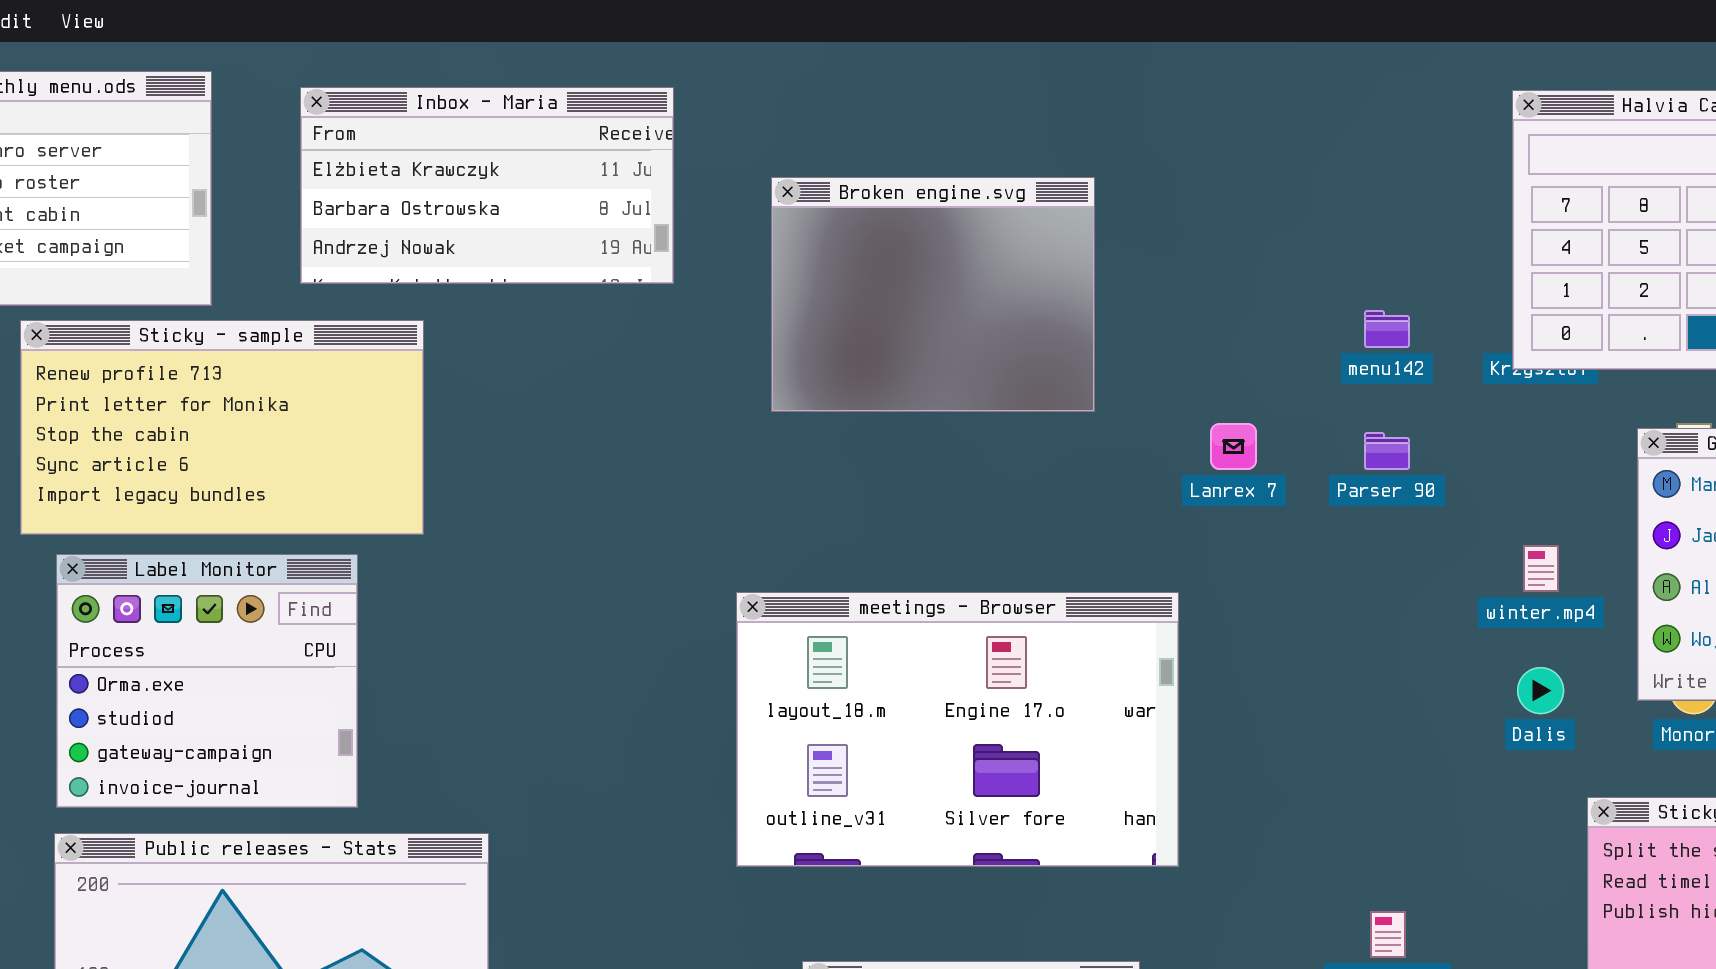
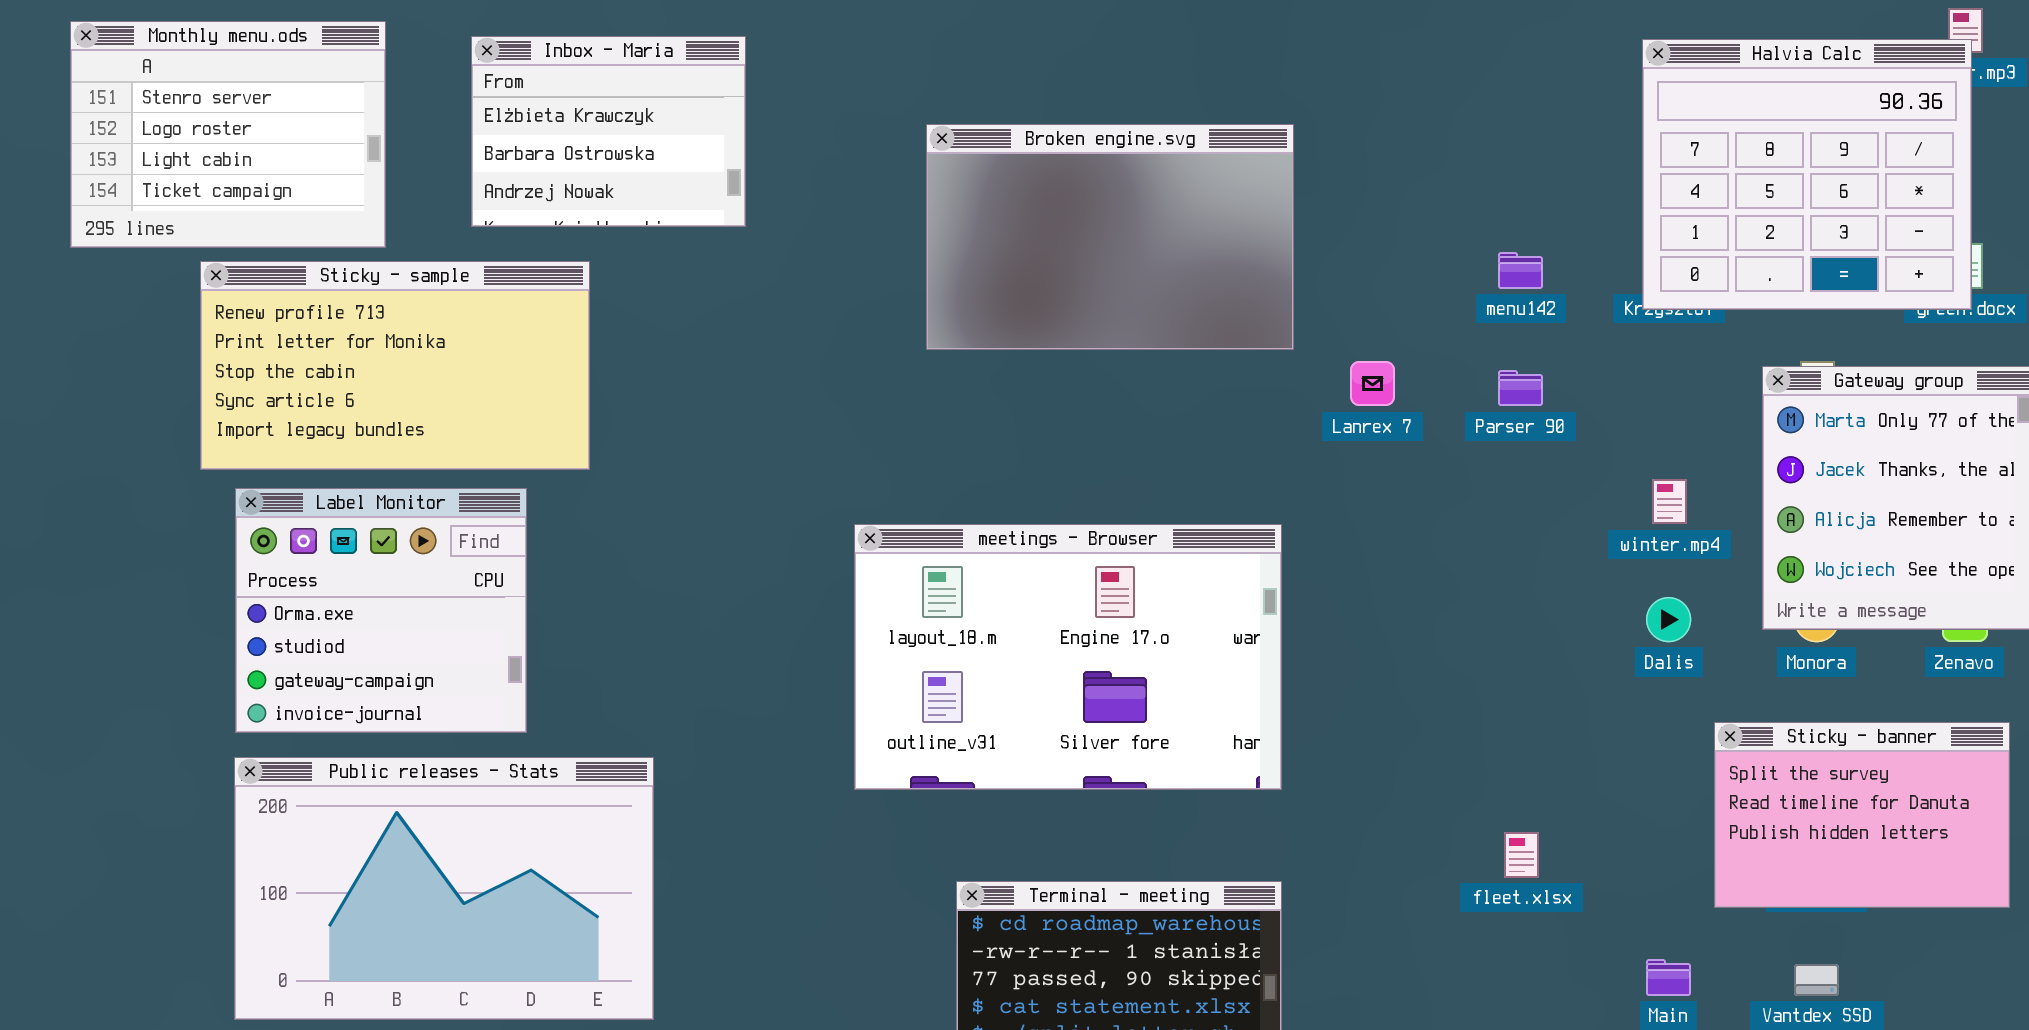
Inbox - Maria: [300,87,674,284] -> [471,36,746,227], resized
Broken engine.svg: [771,177,1095,412] -> [926,124,1294,350], resized
meetings - Browser: [736,592,1179,867] -> [854,524,1282,790], moved

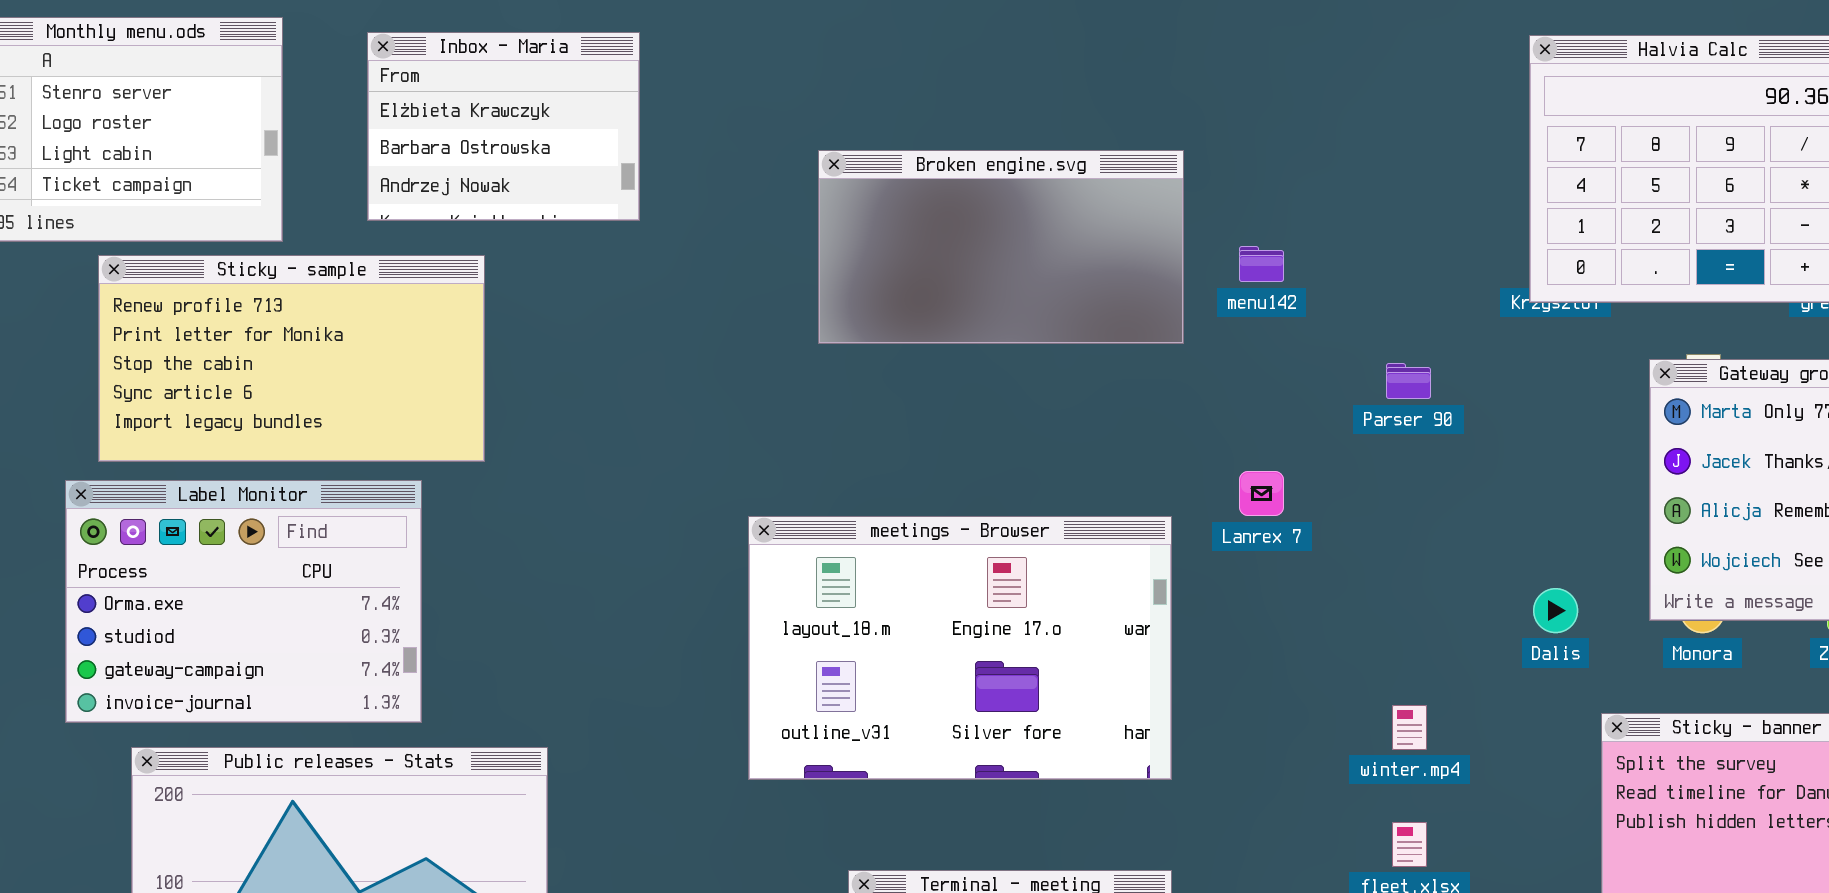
Broken engine.svg: [926,124,1294,350] -> [818,150,1184,344], resized
menu142: [1498,252,1543,289] -> [1239,246,1284,282], moved
Lanrex 7: [1350,361,1395,406] -> [1239,471,1284,516], moved
winter.mp4: [1652,479,1687,524] -> [1392,705,1427,750], moved
Label Monitor: [235,488,527,733] -> [65,480,422,723], resized

